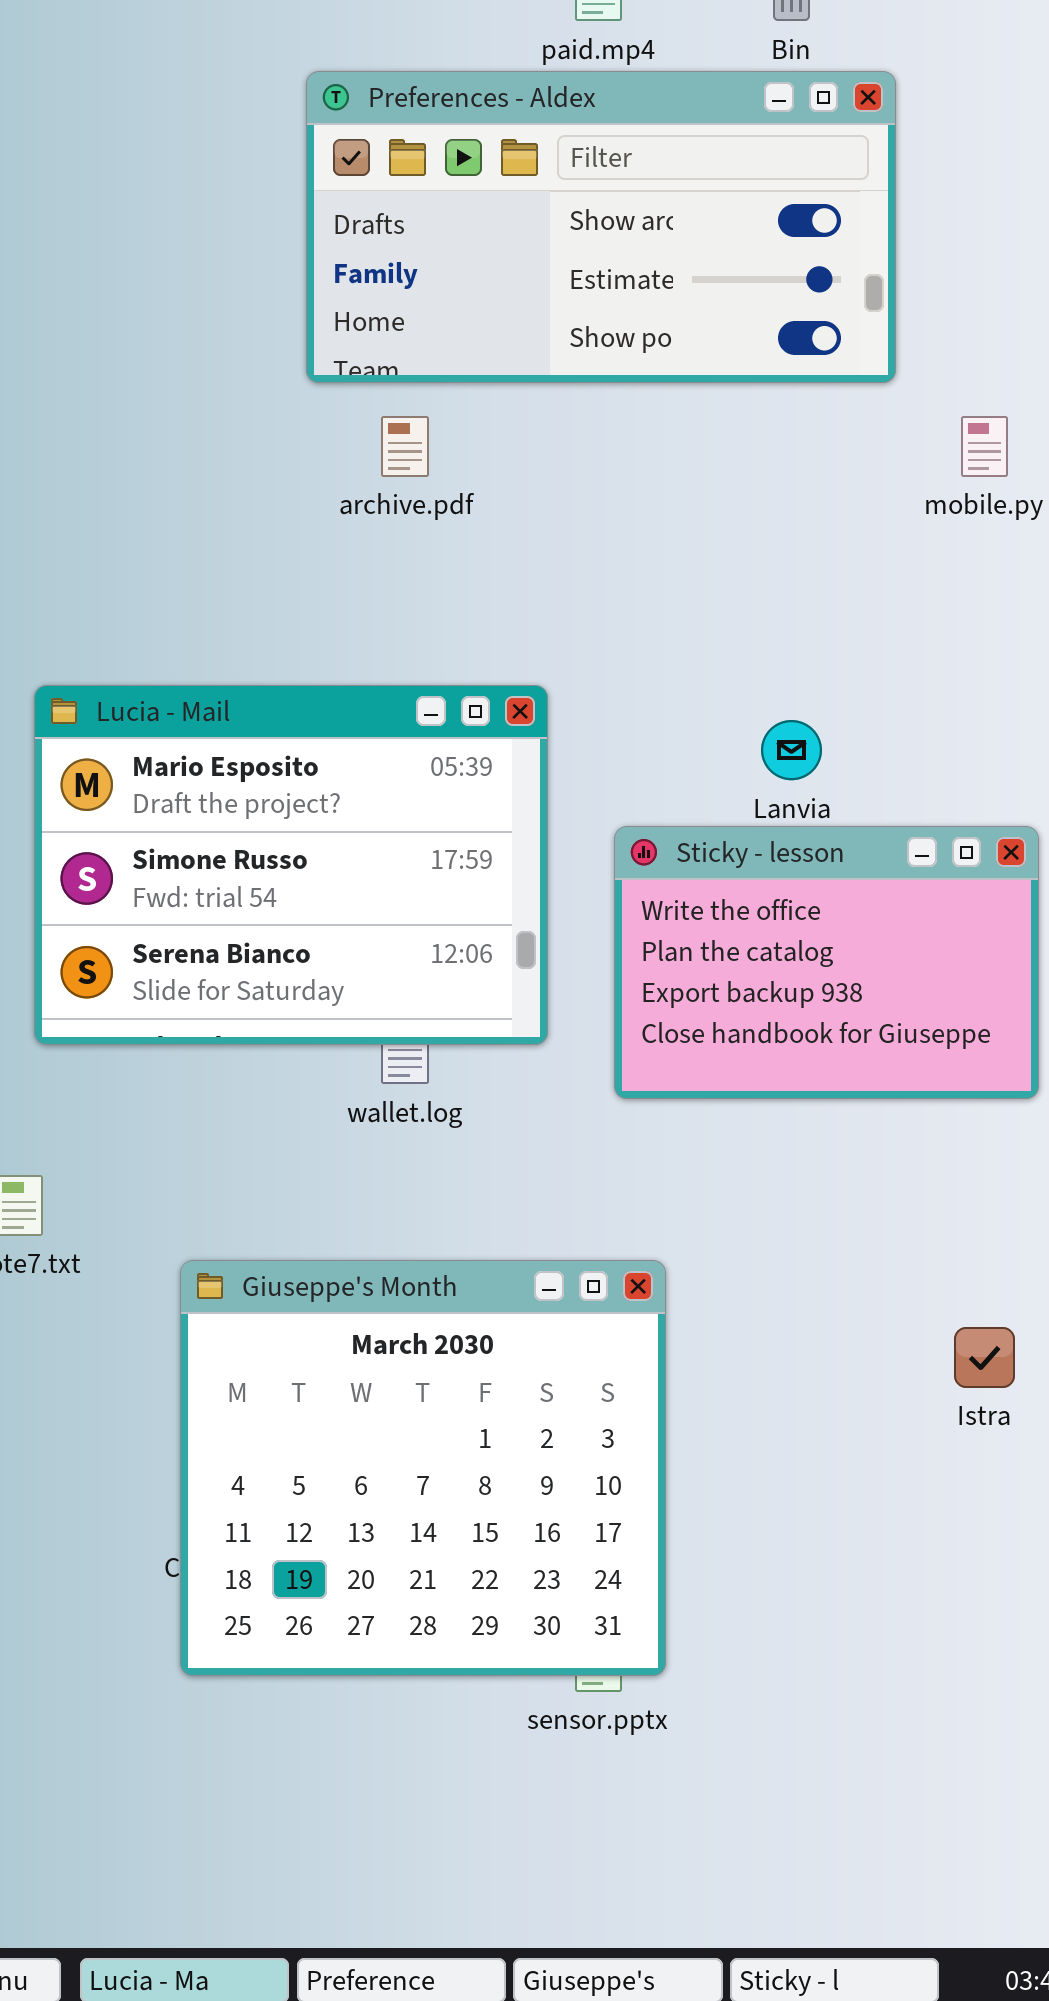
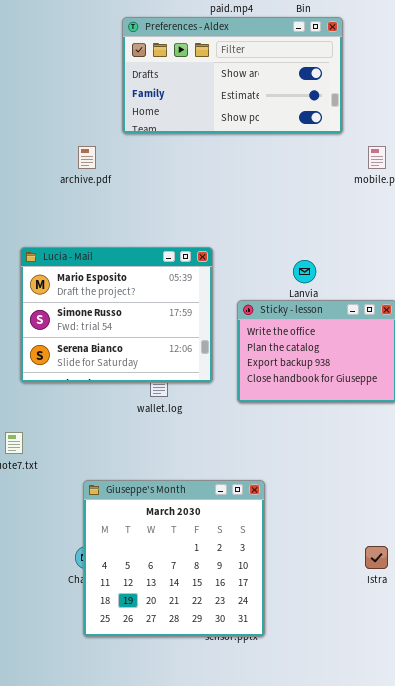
archive.pdf: [381,416,429,477] -> [78,146,96,169], moved
Giuseppe's Month: [180,1260,666,1676] -> [83,480,265,637], moved
Istra: [954,1327,1015,1388] -> [365,546,388,569], moved

